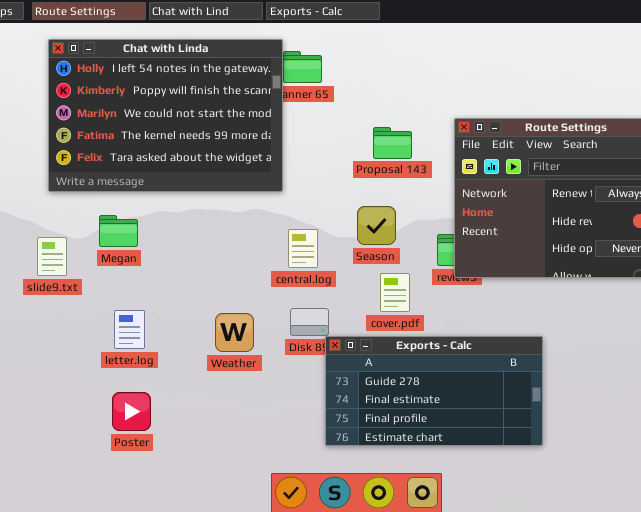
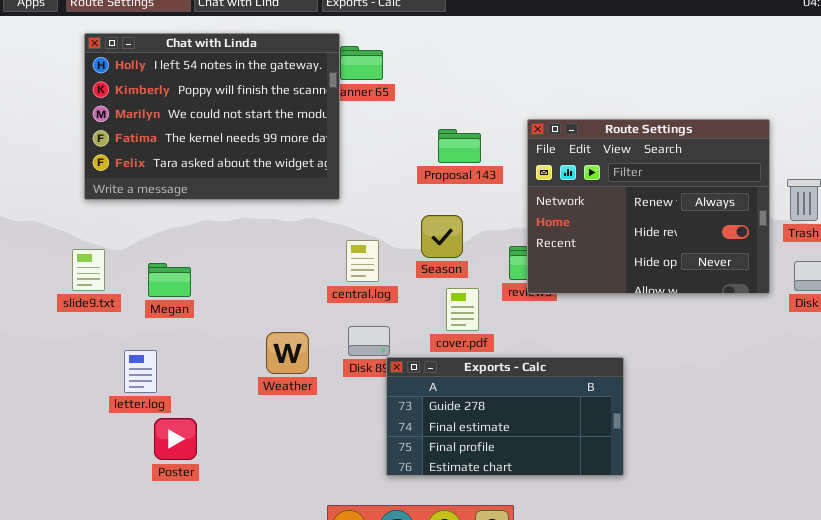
Megan: [99,215,138,247] -> [148,263,191,297], moved
letter.log: [114,310,145,349] -> [124,350,157,393], moved

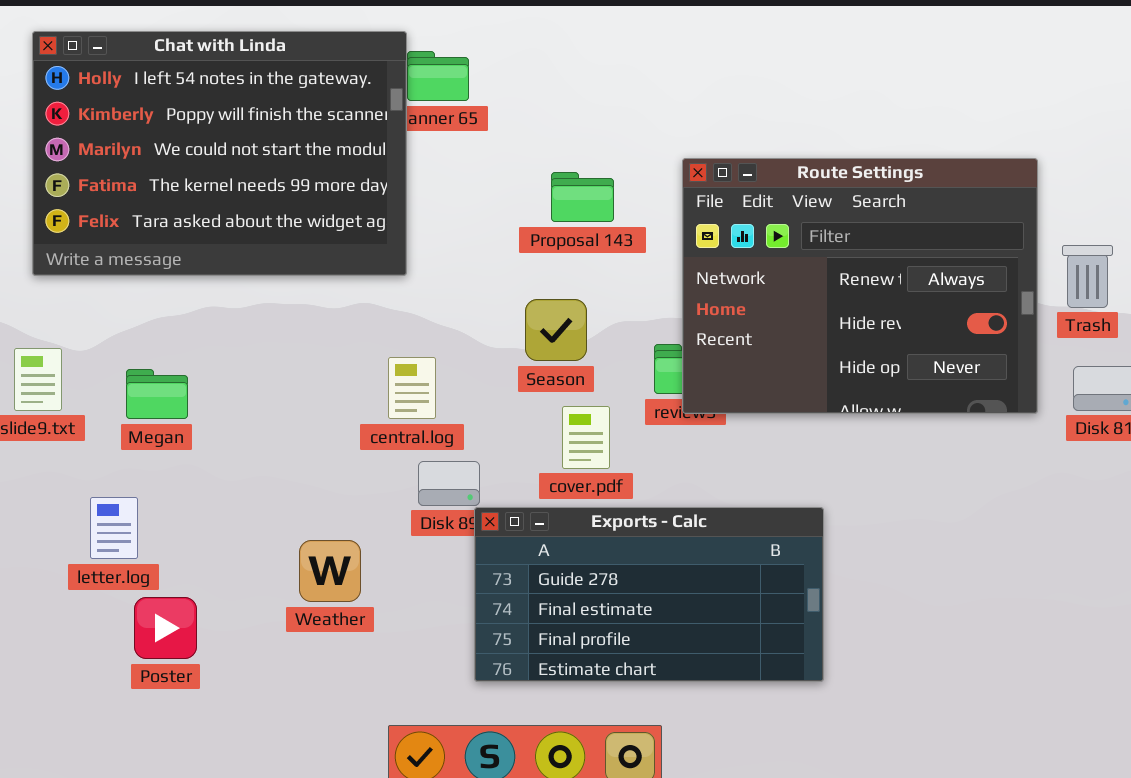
central.log: [346,240,379,282] -> [388,357,436,419], moved
Weather: [266,332,309,374] -> [299,540,361,602], moved

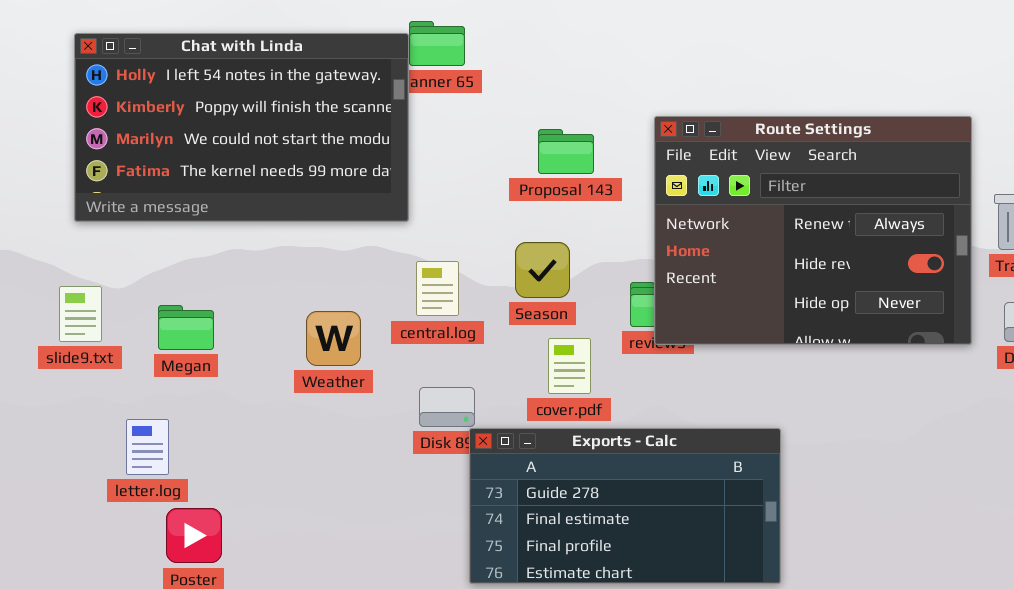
Chat with Linda: [32,31,407,276] -> [74,33,409,222], resized
central.log: [388,357,436,419] -> [416,261,459,316], moved
Weather: [299,540,361,602] -> [306,311,361,366], moved

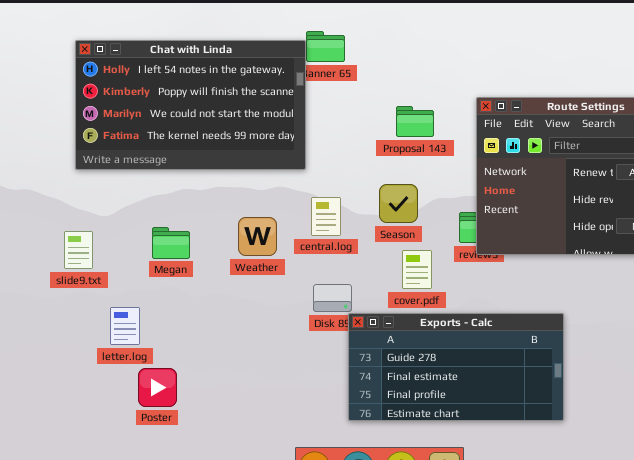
slide9.txt: [59,286,102,342] -> [64,231,93,269], moved
Megan: [158,305,214,350] -> [152,227,190,259], moved
Weather: [306,311,361,366] -> [238,217,277,256], moved

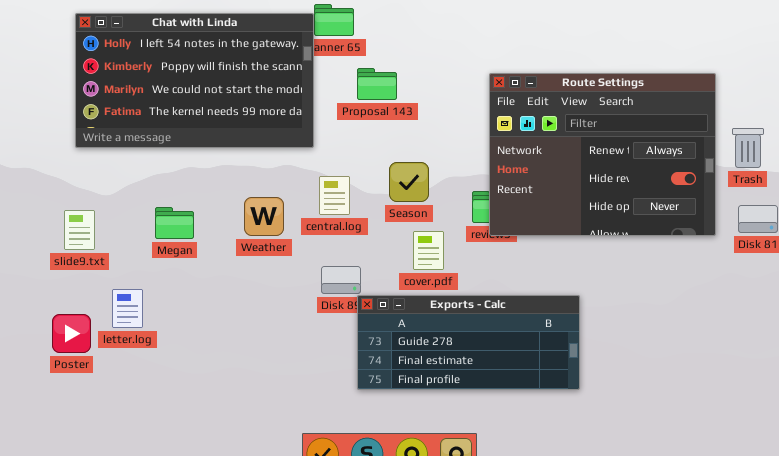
Proposal 143: [396,106,434,137] -> [357,68,397,100], moved
Exports - Calc: [348,313,564,421] -> [357,295,580,390], resized
Poster: [138,368,177,407] -> [52,314,91,353], moved

